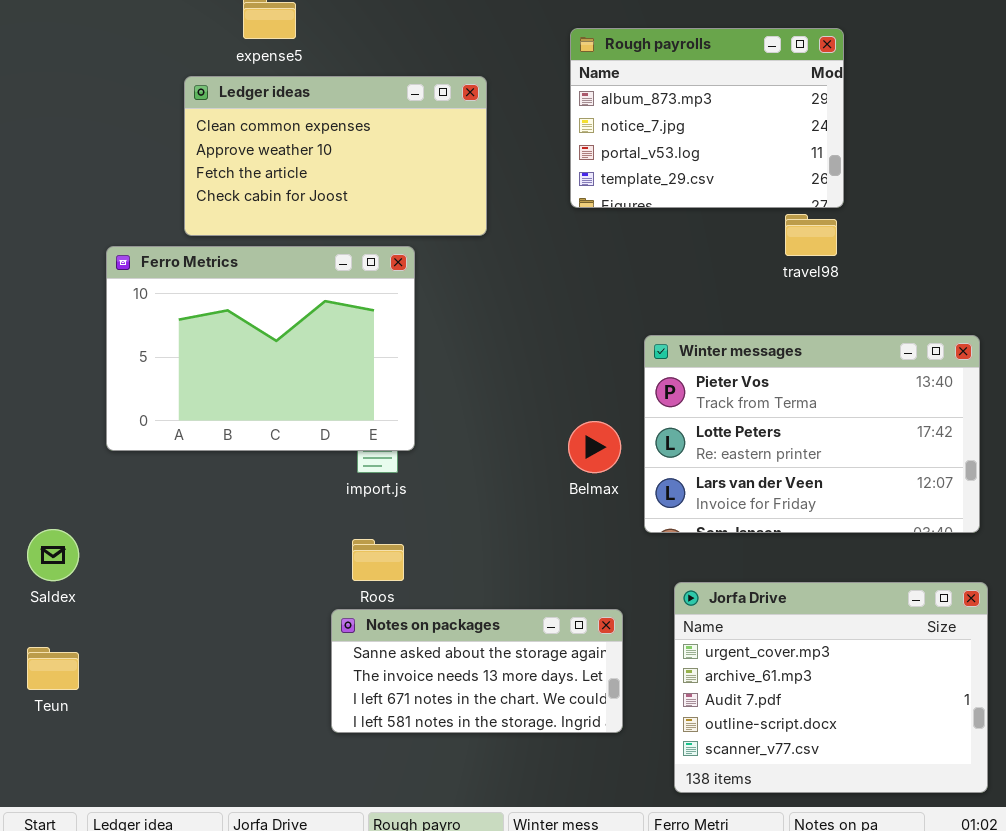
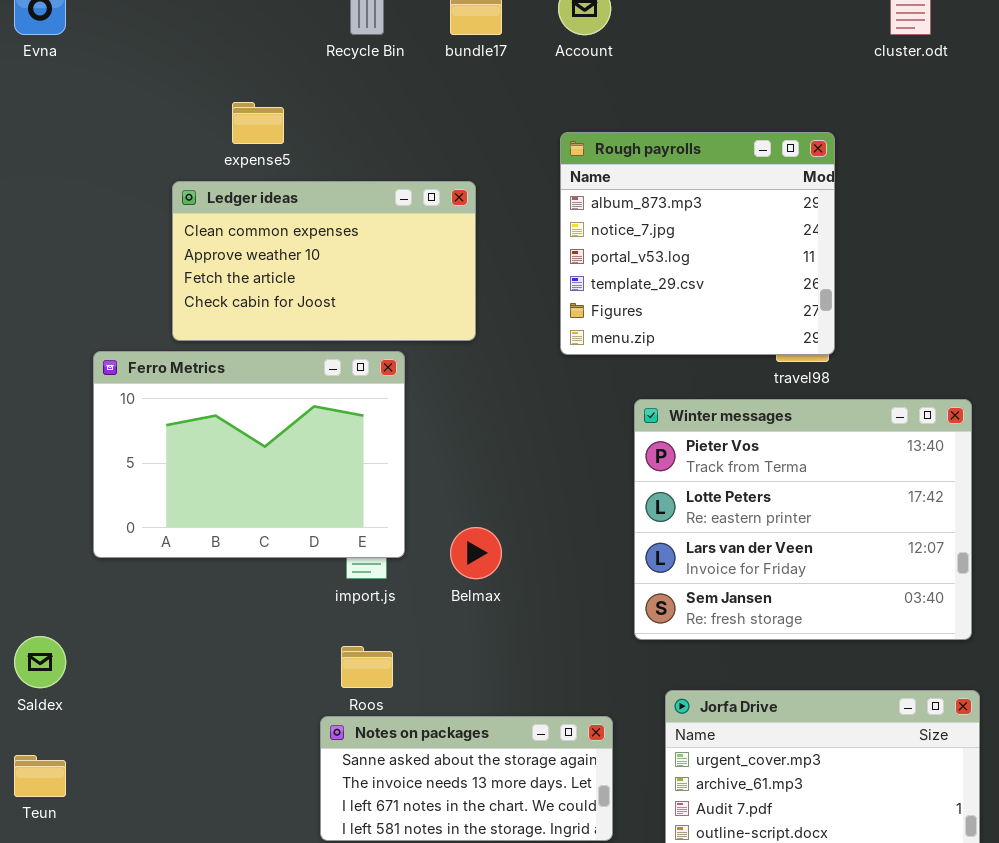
Rough payrolls: [570,28,844,208] -> [560,132,835,355], resized
Winter messages: [644,335,980,533] -> [634,399,972,640], resized
Belmax: [568,421,621,473] -> [450,527,502,579], moved

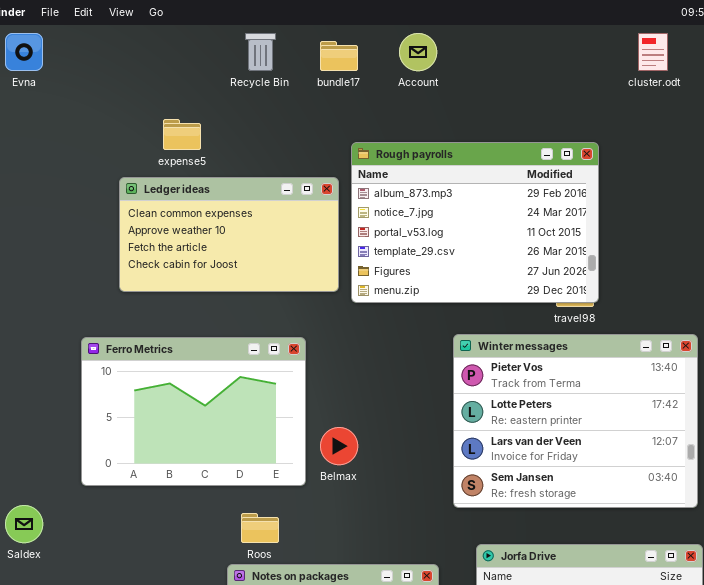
Rough payrolls: [560,132,835,355] -> [351,142,599,303], resized
Ferro Metrics: [93,351,405,558] -> [81,337,306,486], moved

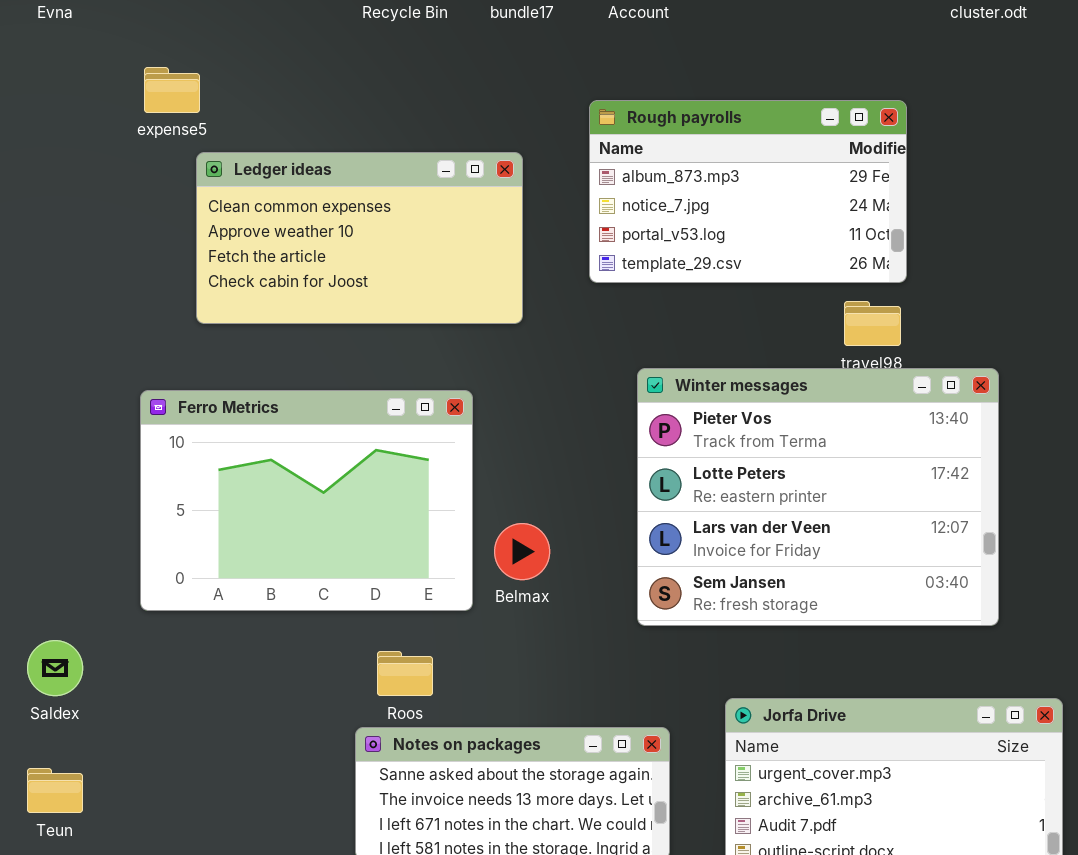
expense5: [163,119,201,150] -> [144,67,200,113], moved
Rough payrolls: [351,142,599,303] -> [589,100,907,283], resized
Winter messages: [453,334,698,508] -> [637,368,999,626], moved

